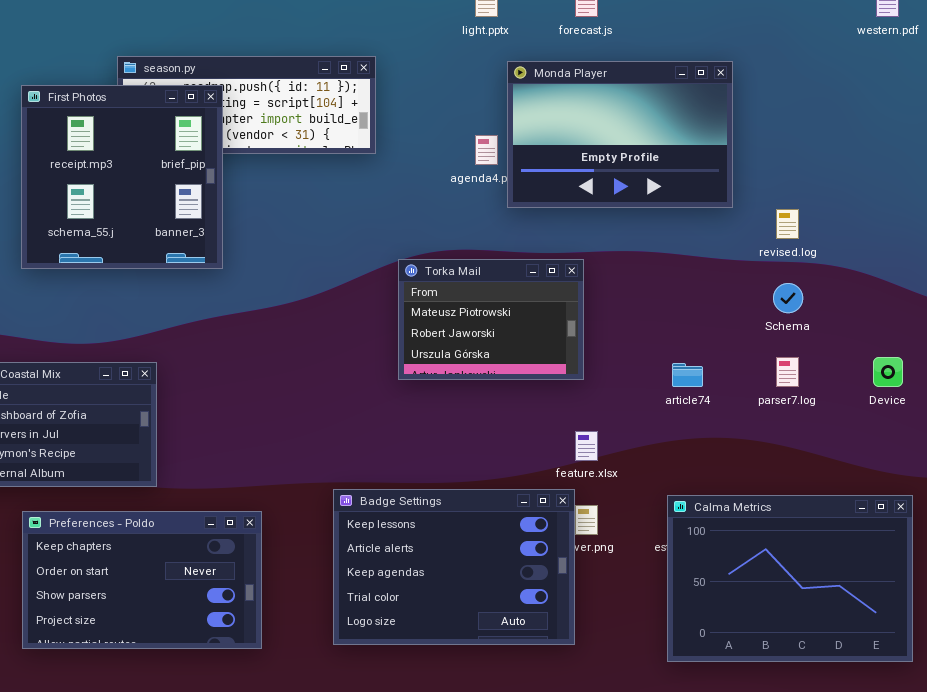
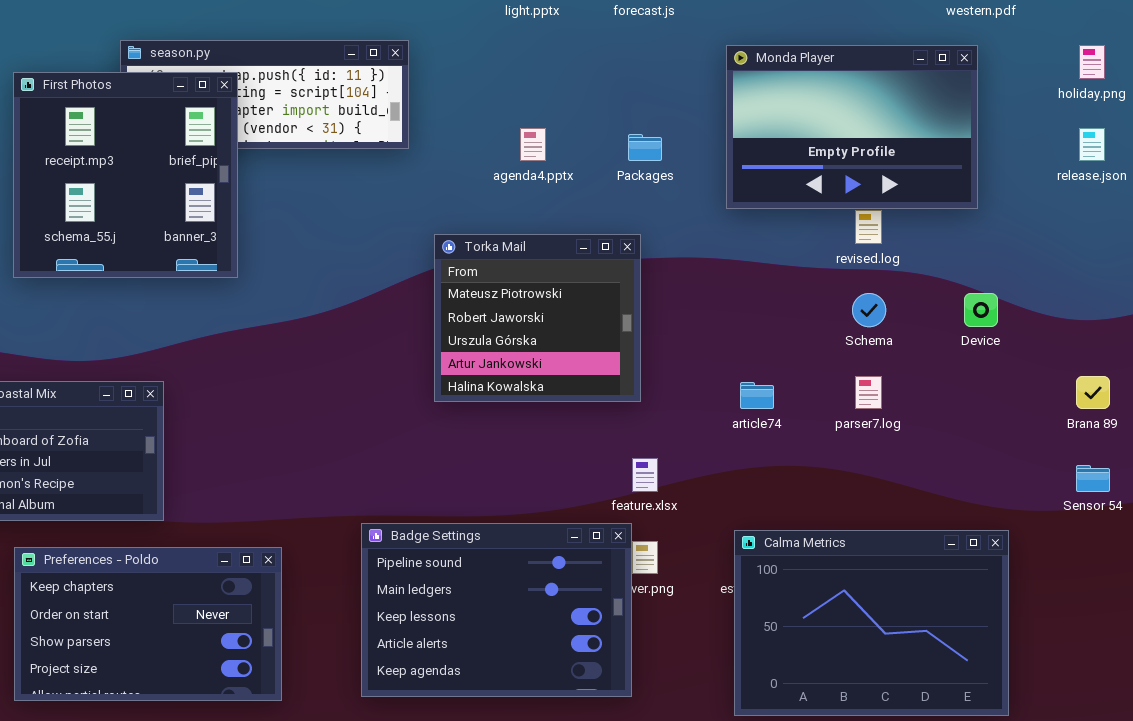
Monda Player: [507,61,733,208] -> [726,45,978,209], moved
Torka Mail: [398,259,584,380] -> [434,234,641,402], resized
Device: [873,357,903,387] -> [964,293,998,327], moved
Badge Settings: [333,489,575,645] -> [361,523,632,697], scrolled up 2 rows

